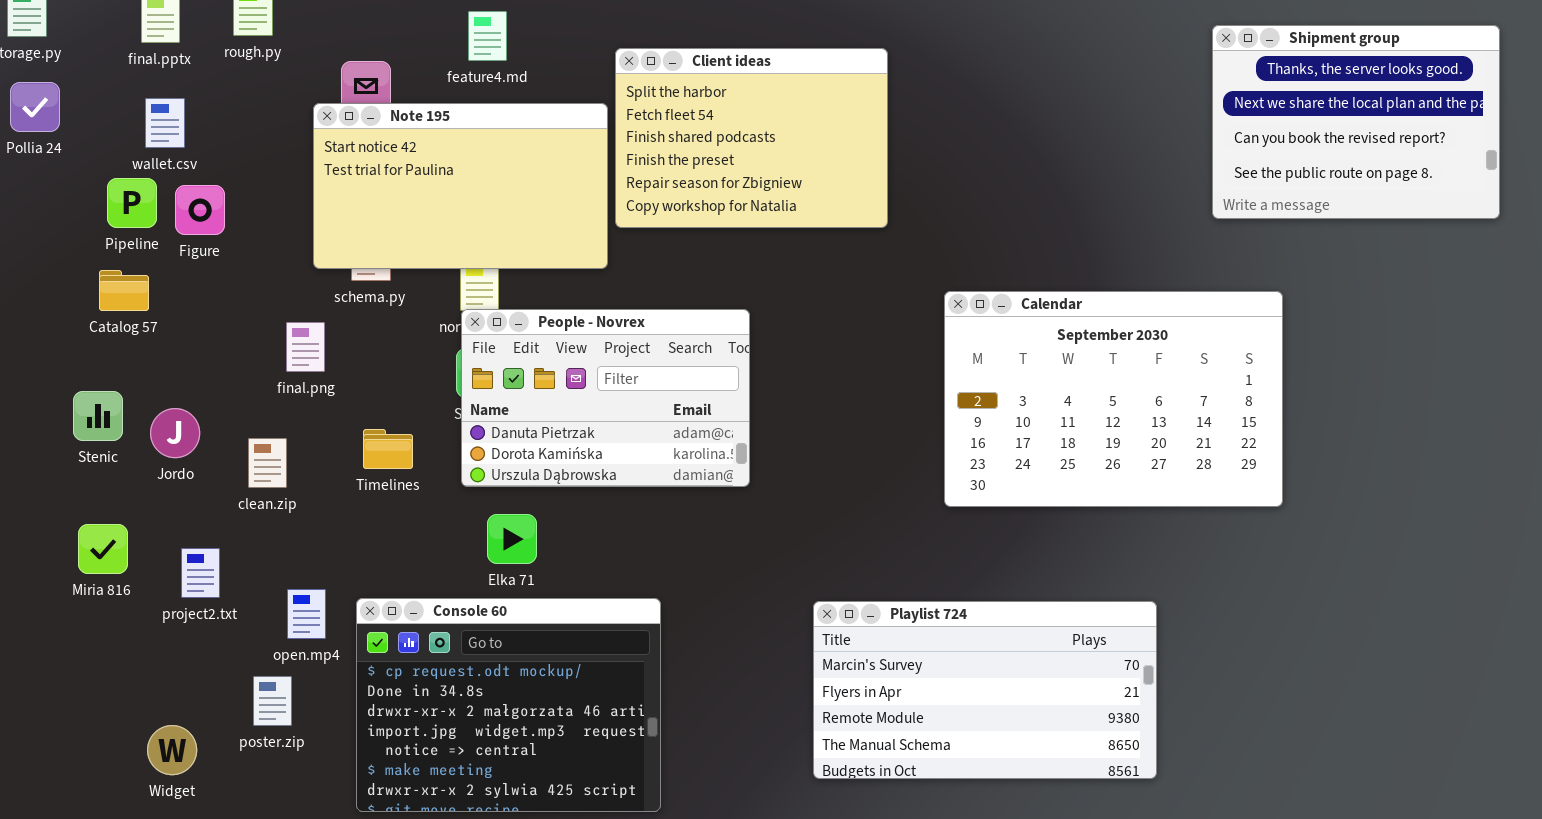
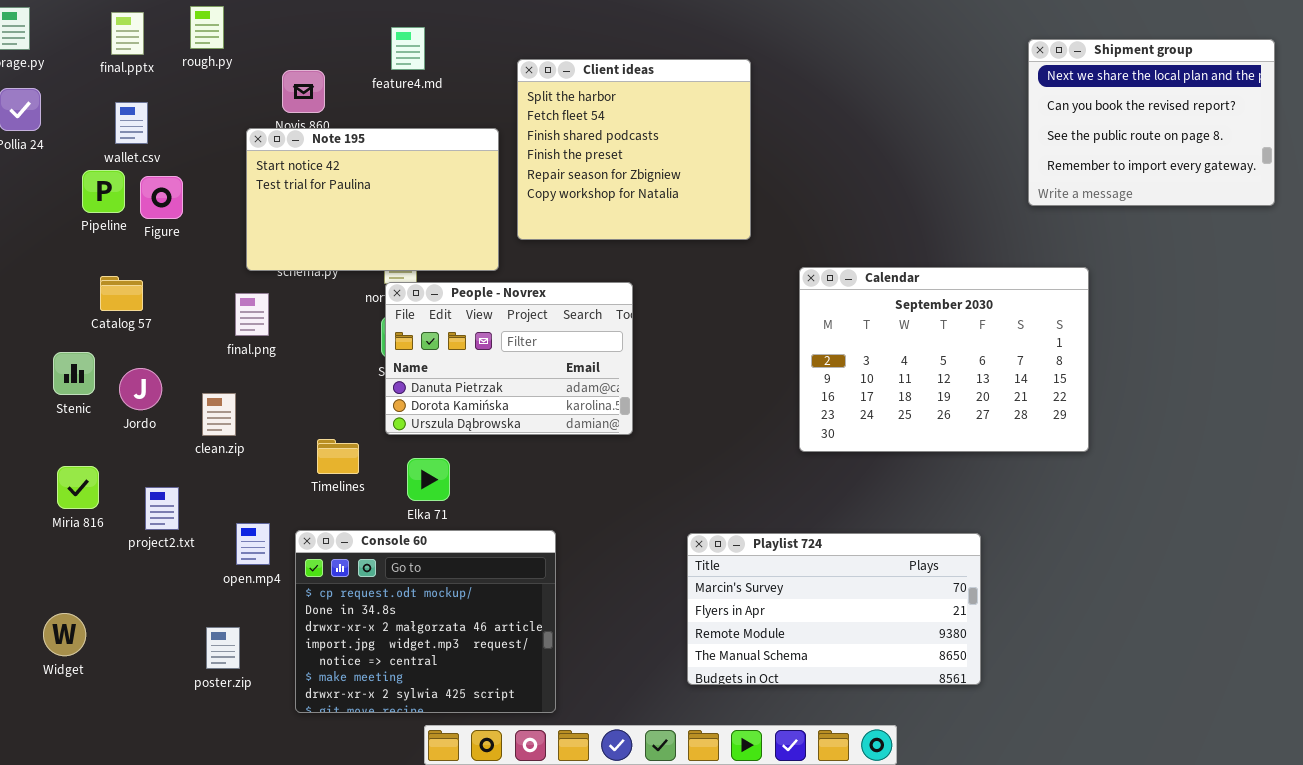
Shipment group: [1212,25,1500,219] -> [1028,39,1275,206], scrolled down 1 row
Client ideas: [615,48,888,228] -> [517,59,751,240], resized
Note 195: [313,103,608,269] -> [246,128,499,271], moved
Catalog 57: [99,270,149,311] -> [100,276,143,311], moved
Timelines: [363,429,413,469] -> [317,439,359,474], moved
poster.zip: [253,676,292,726] -> [206,627,240,669], moved
Widget: [147,725,197,775] -> [43,613,86,656], moved

